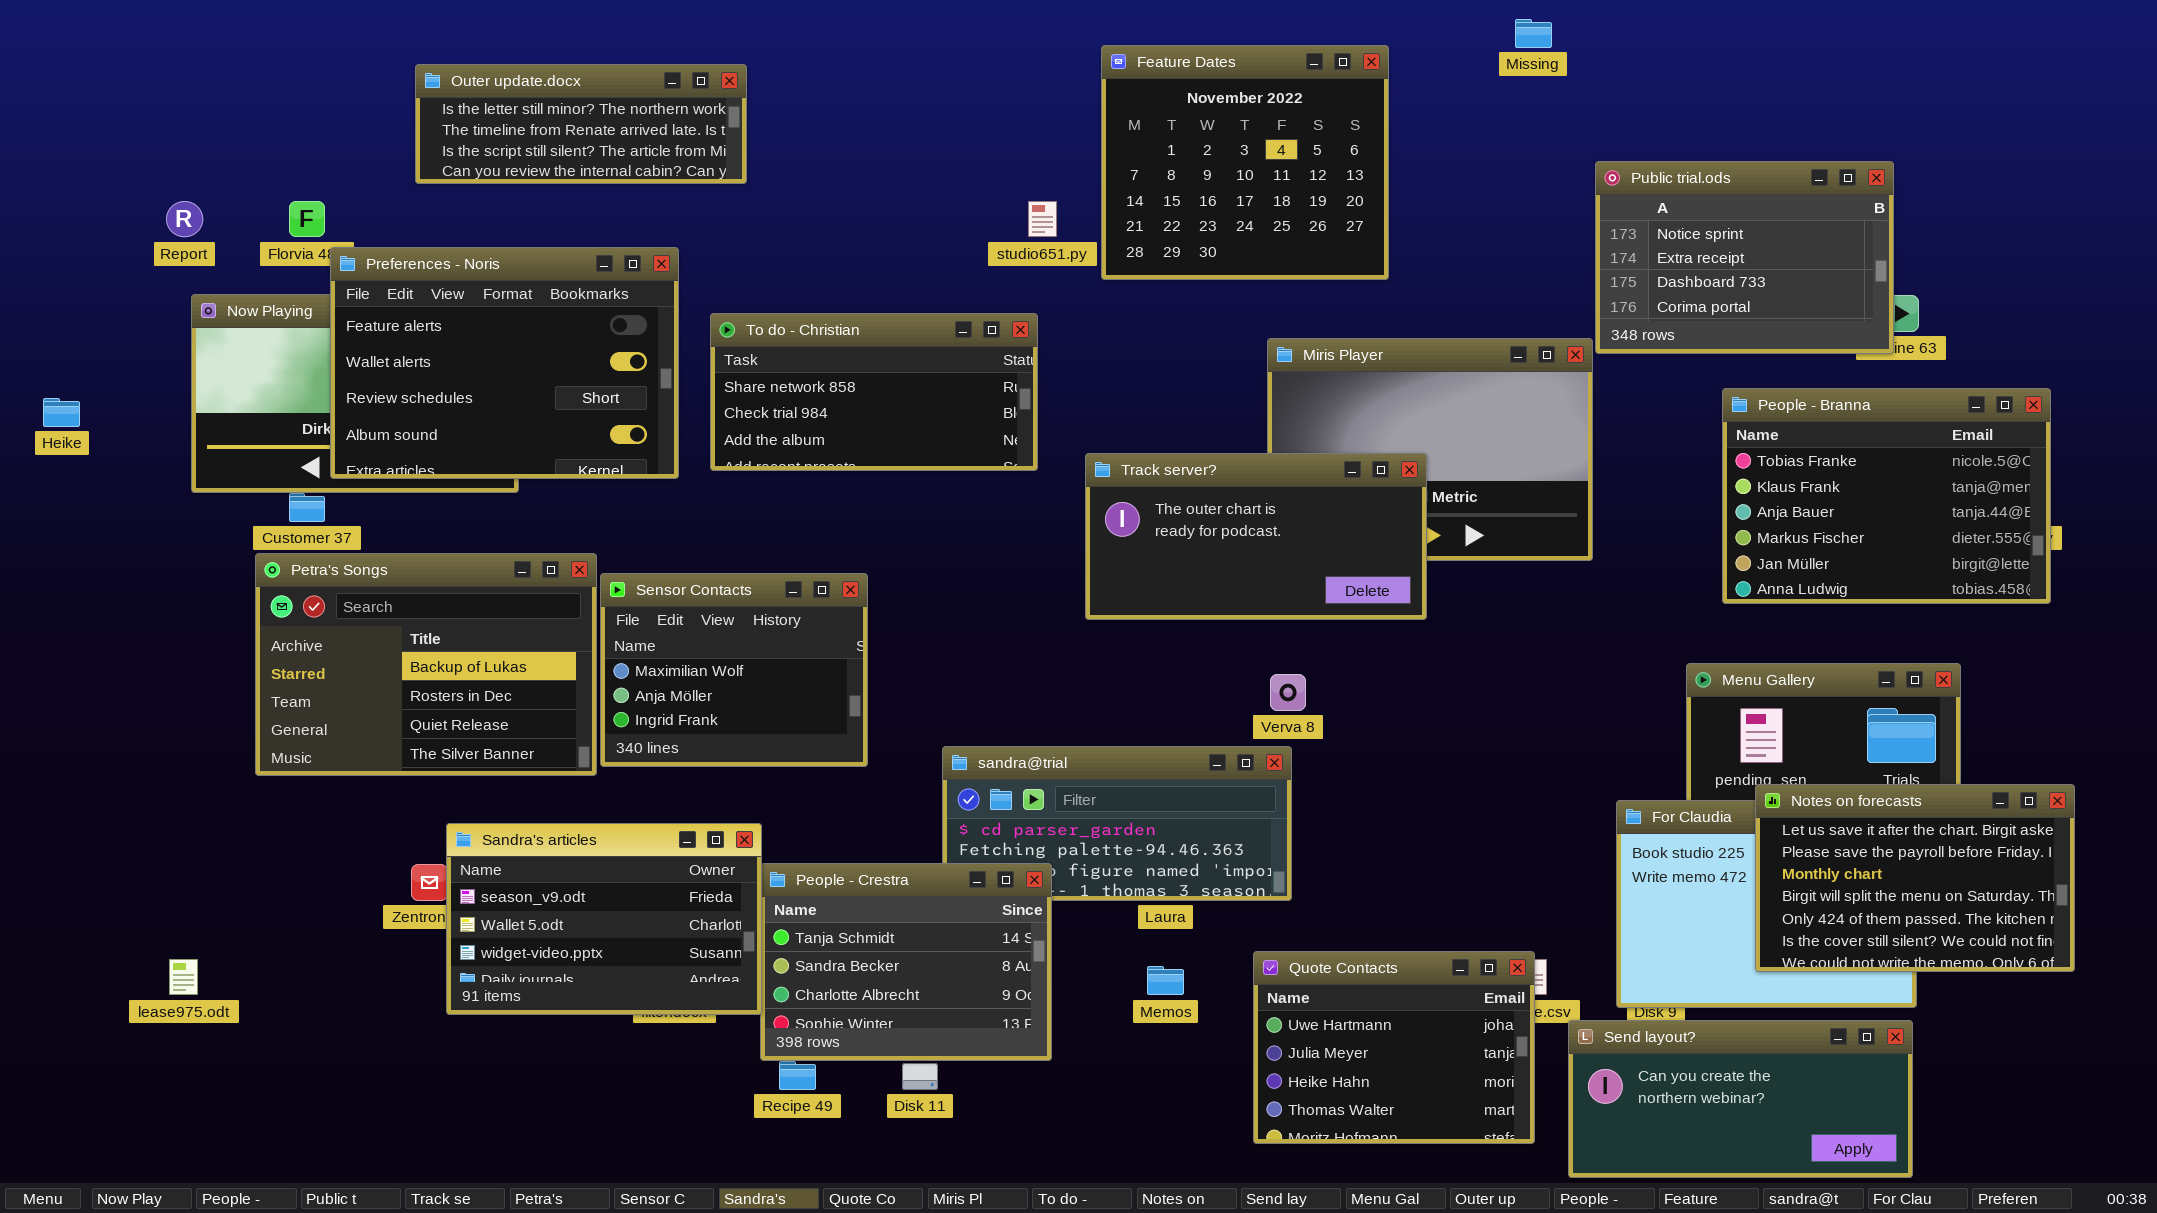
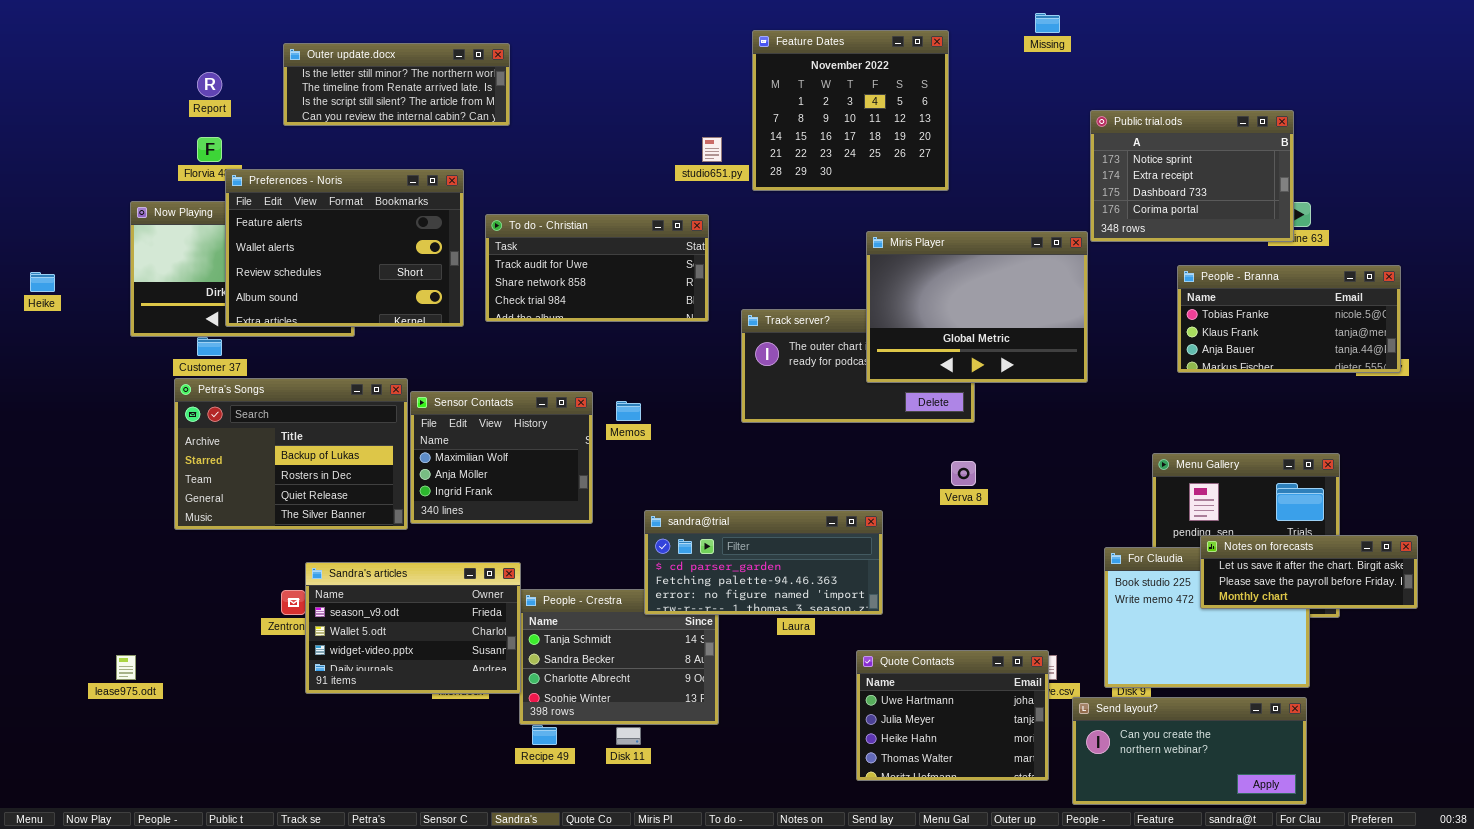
Report: [166,201,203,237] -> [197,72,222,97], moved
To do - Christian: [710,313,1038,471] -> [485,214,709,322], scrolled up 1 row
Miris Player: [1267,338,1593,561] -> [866,231,1088,383], raised
People - Branna: [1722,388,2051,604] -> [1177,265,1401,373], resized
Verva 8: [1270,674,1306,711] -> [951,461,976,486], moved
sandra@trial: [942,746,1292,901] -> [644,510,883,615], raised
Notes on forecasts: [1755,784,2075,972] -> [1200,535,1418,609], resized
Memos: [1147,966,1184,995] -> [616,401,641,421], moved

